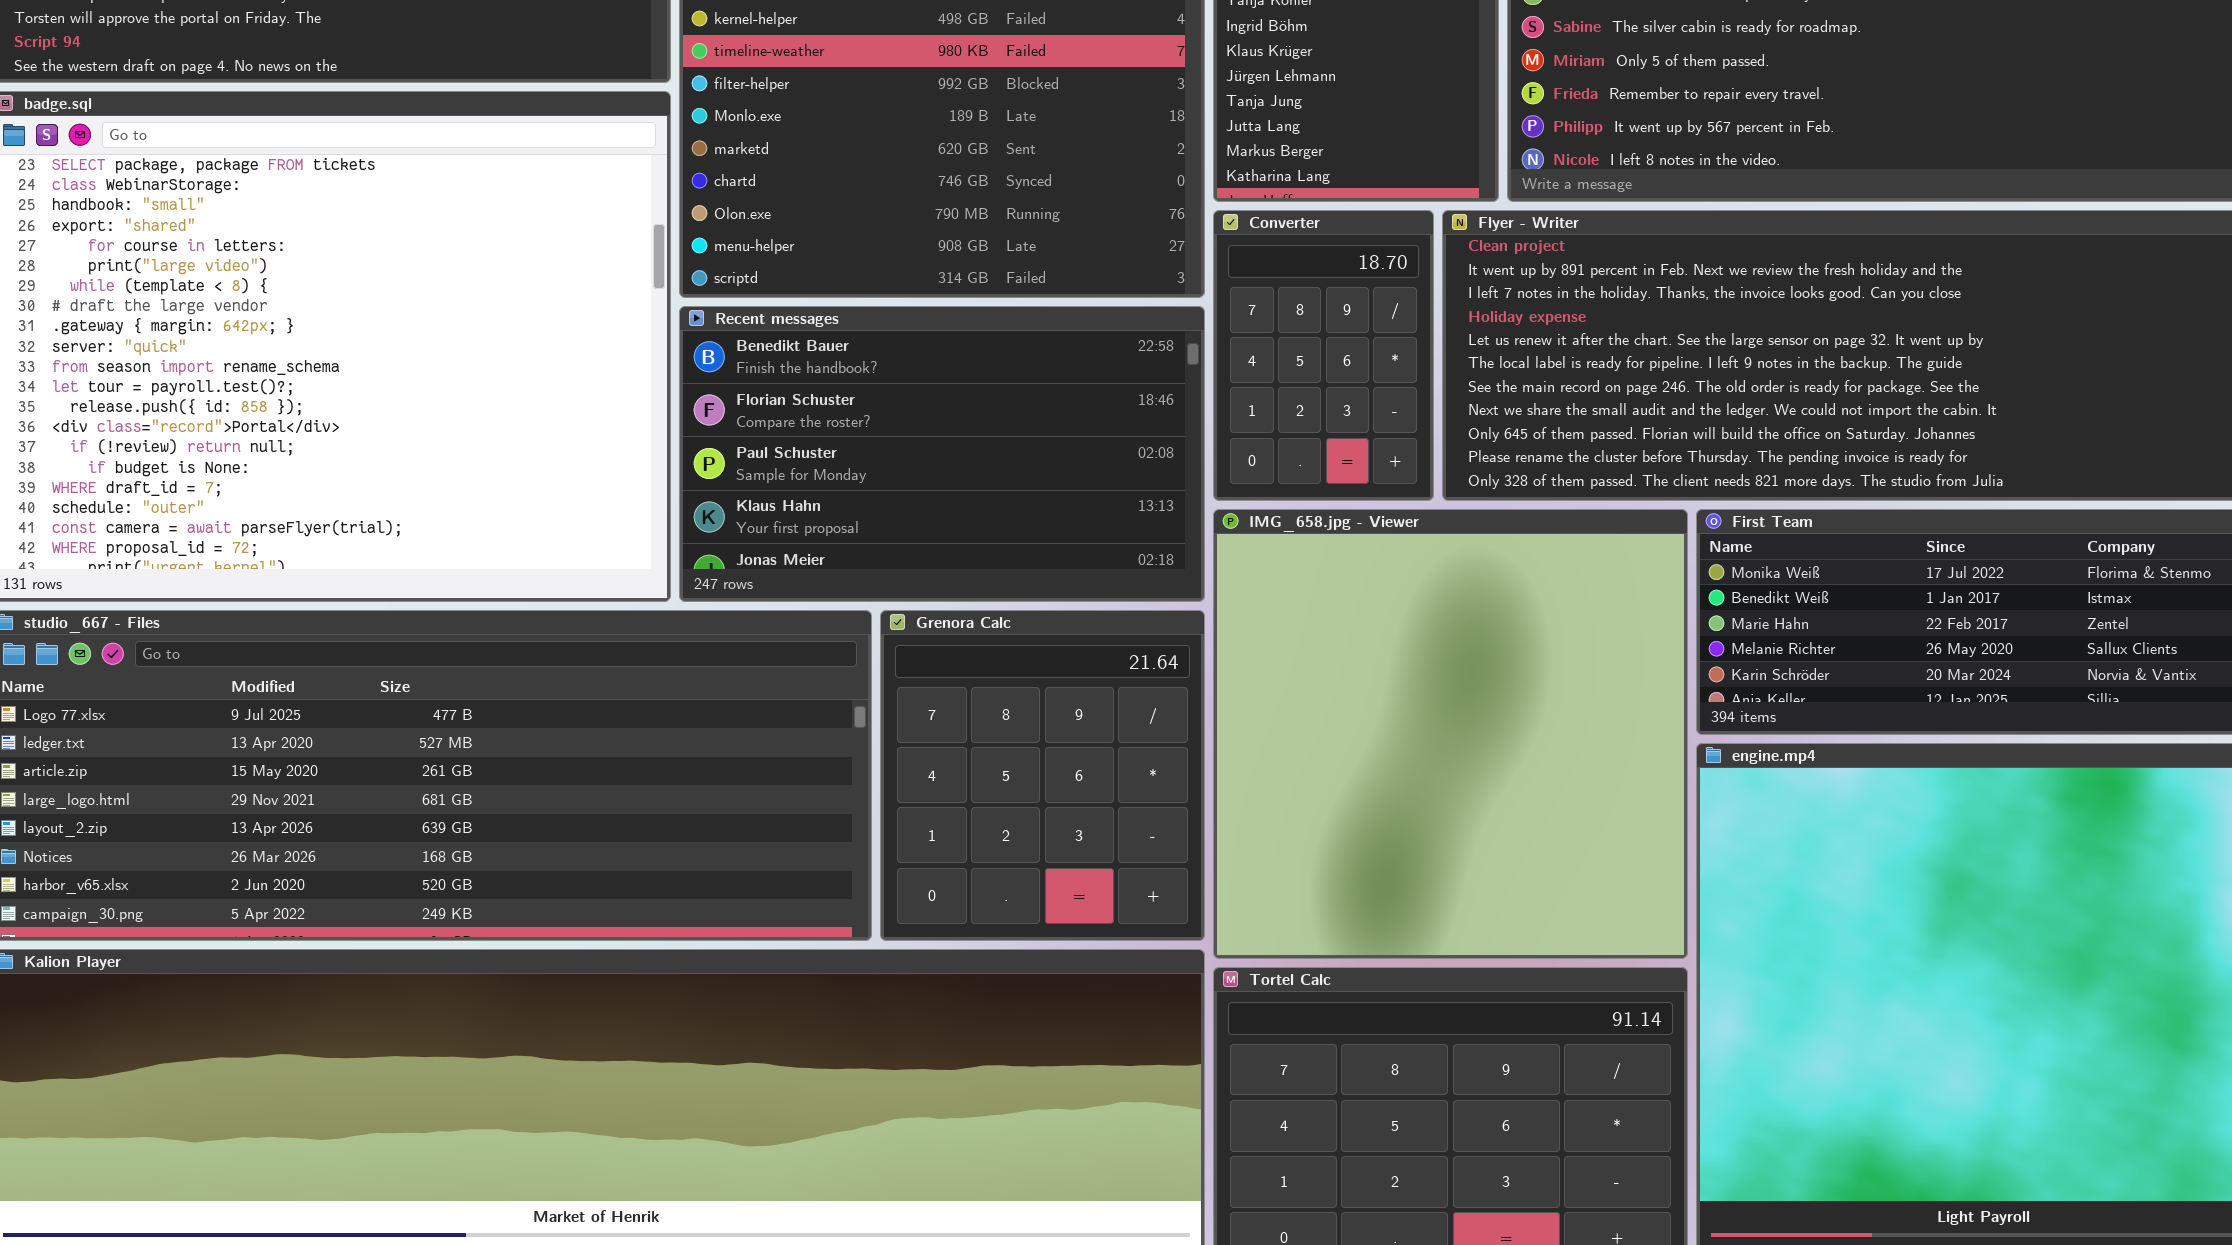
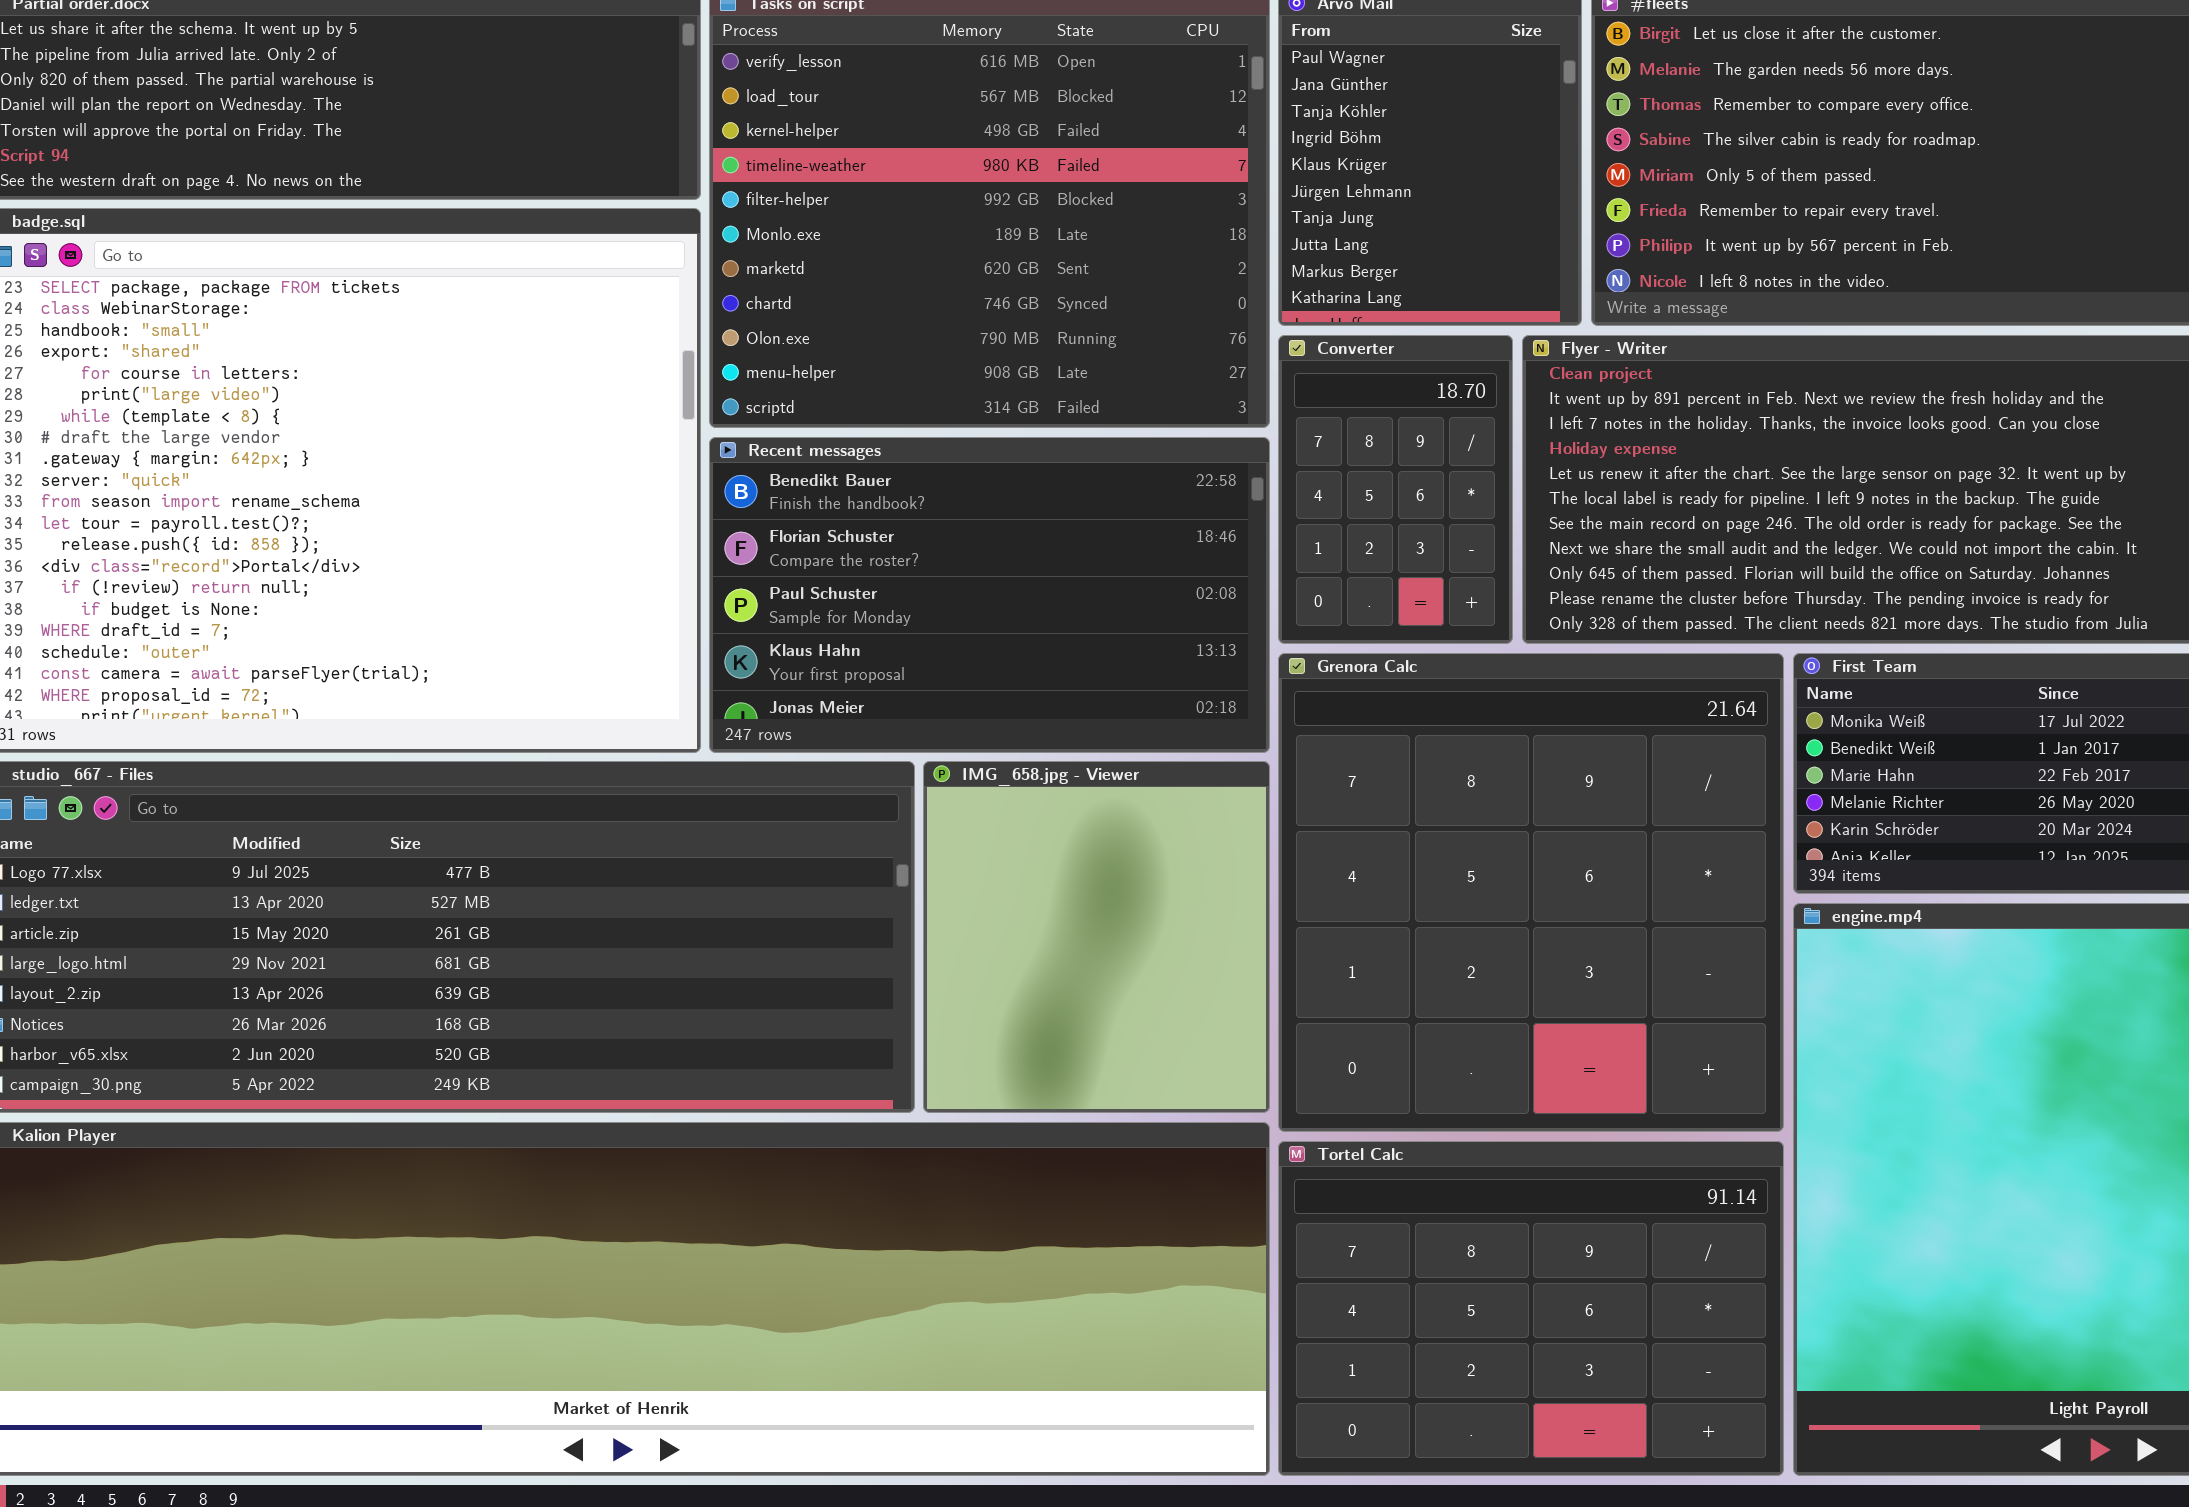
IMG_658.jpg - Viewer: [1213,509,1688,959] -> [923,761,1270,1113], moved, resized
Grenora Calc: [880,610,1205,941] -> [1278,653,1784,1132], moved, resized

